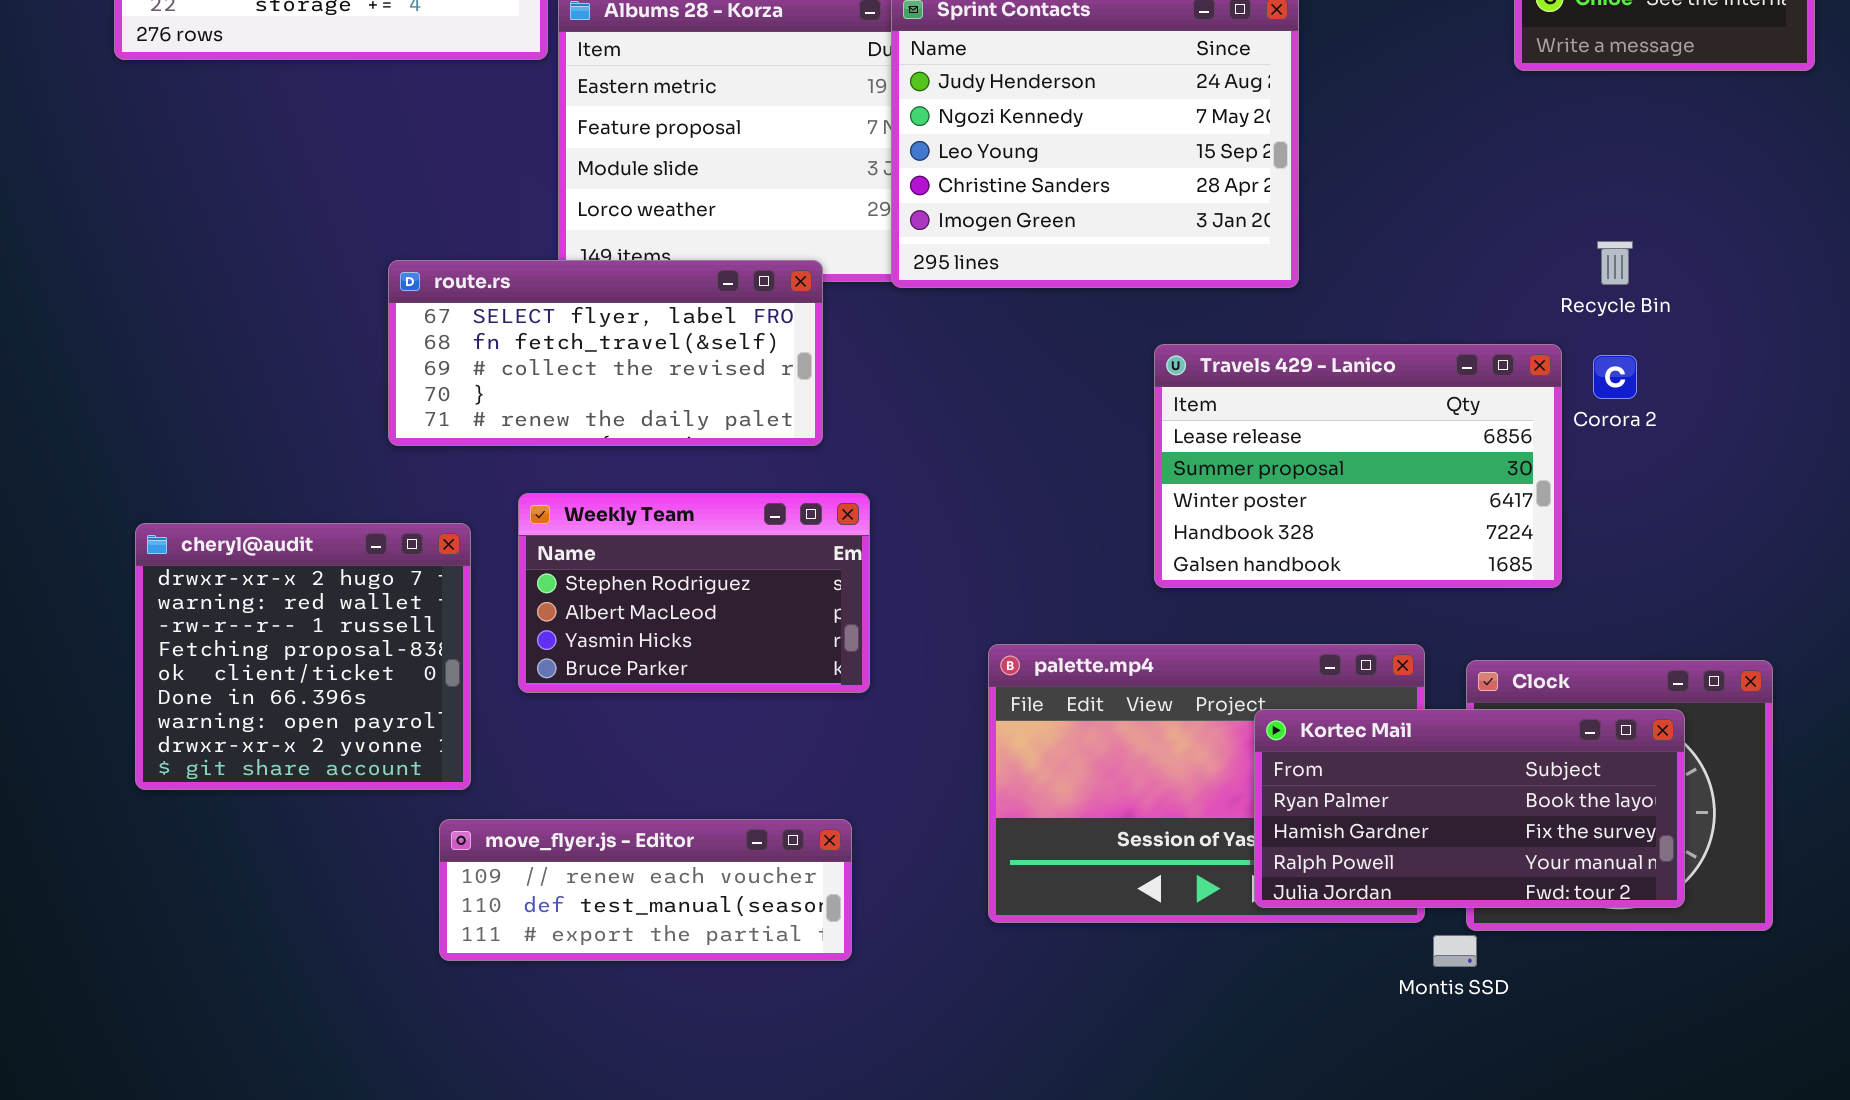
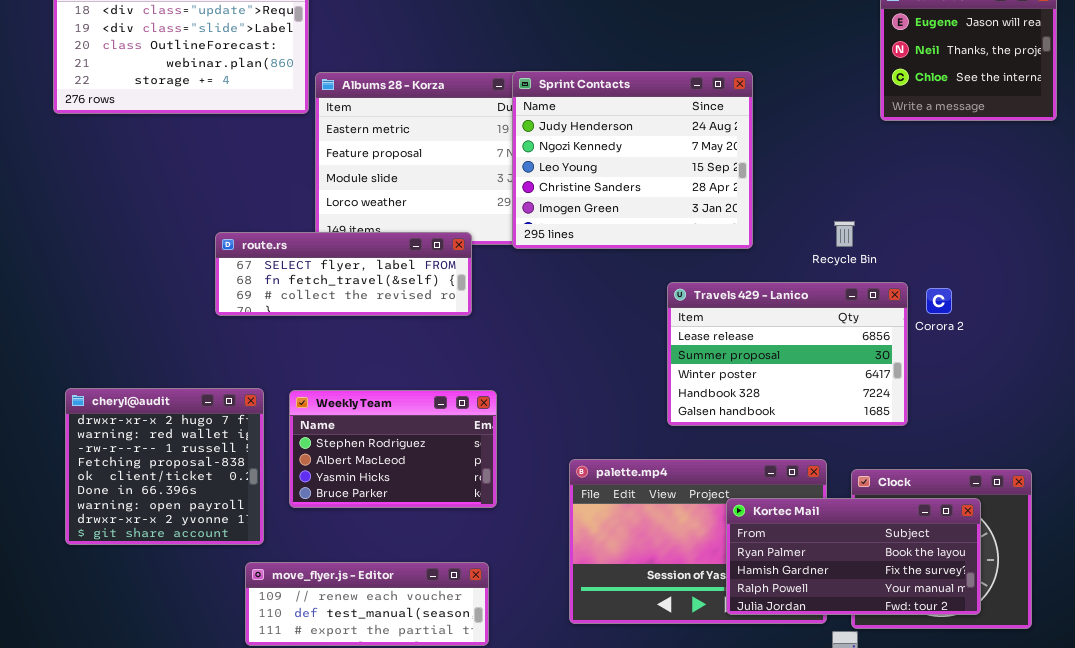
Recycle Bin: [1597,241,1633,285] -> [834,221,855,247], moved
route.rs: [388,260,823,446] -> [215,232,472,316], resized
Weekly Team: [518,493,870,693] -> [289,390,497,508], moved

